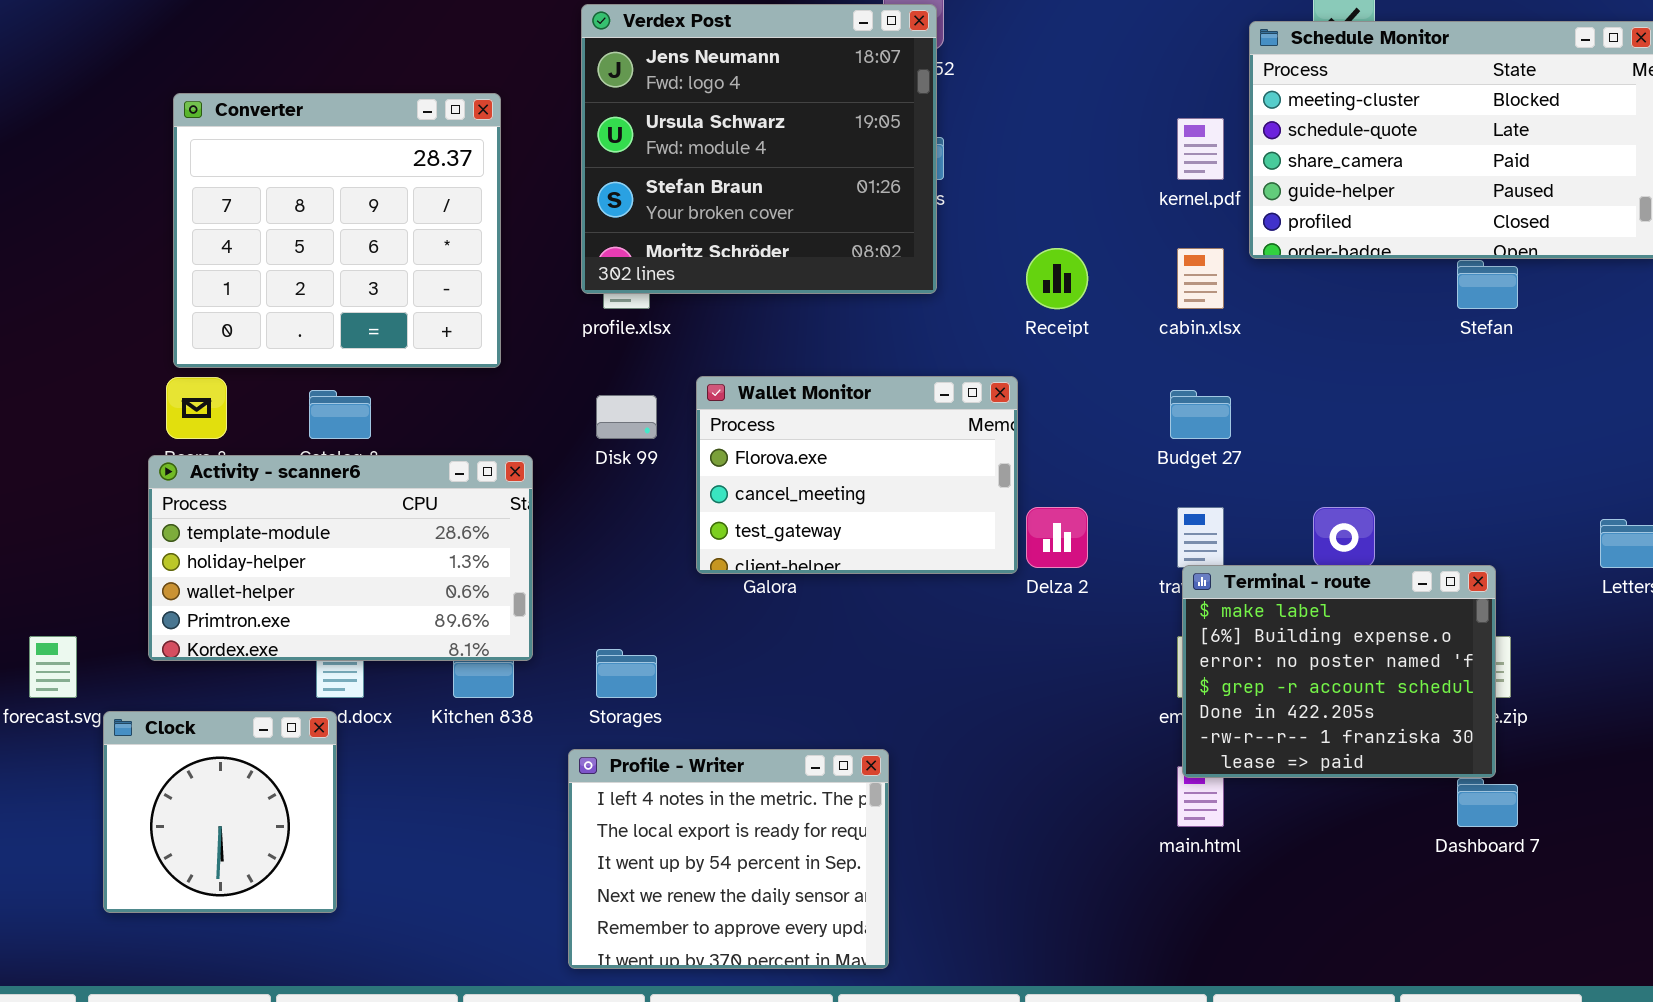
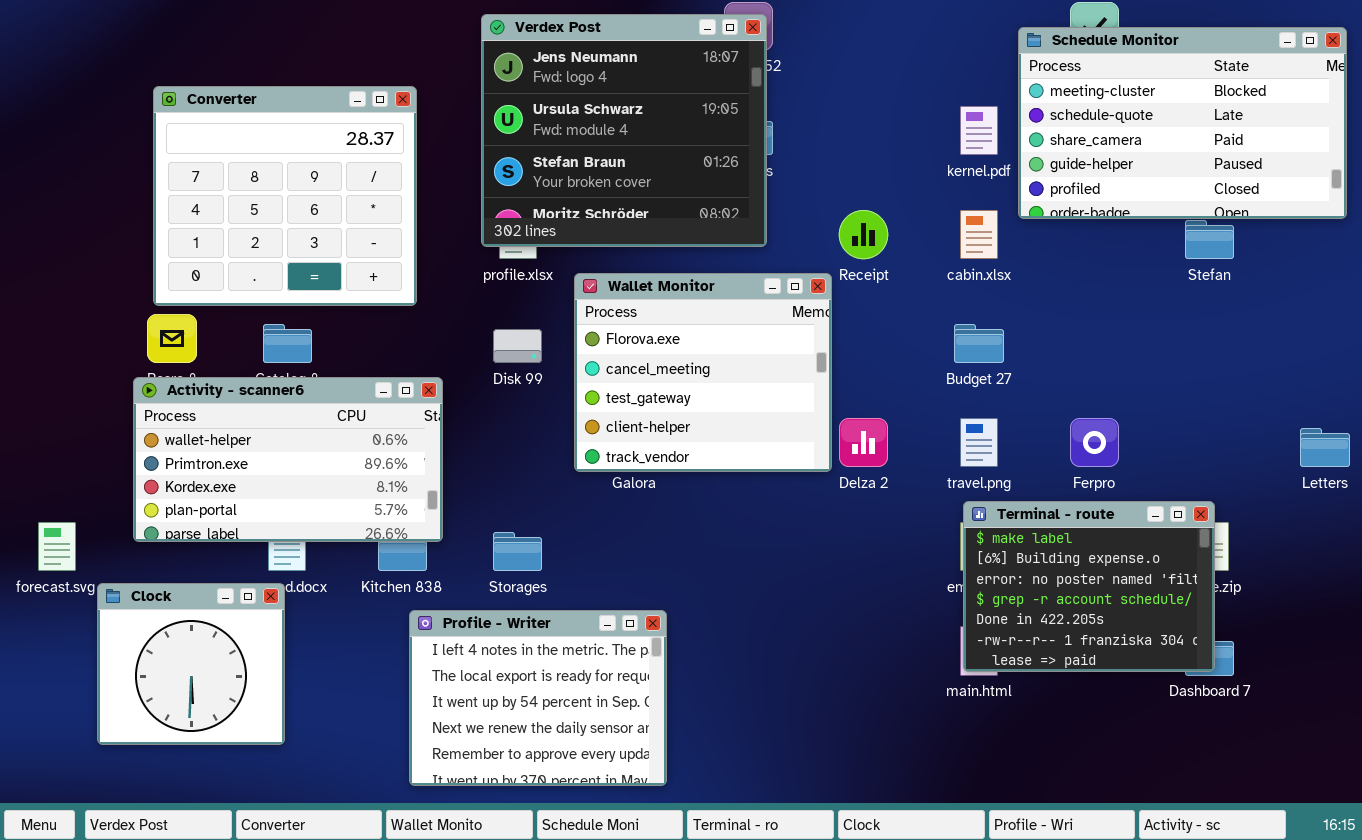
Wallet Monitor: [696,376,1018,574] -> [574,273,832,472], resized
Activity - scanner6: [148,455,533,661] -> [133,377,443,542], scrolled down 2 rows
Terminal - route: [1182,565,1496,778] -> [963,501,1215,672], moved
Profile - Writer: [568,749,889,969] -> [409,610,667,786], moved

